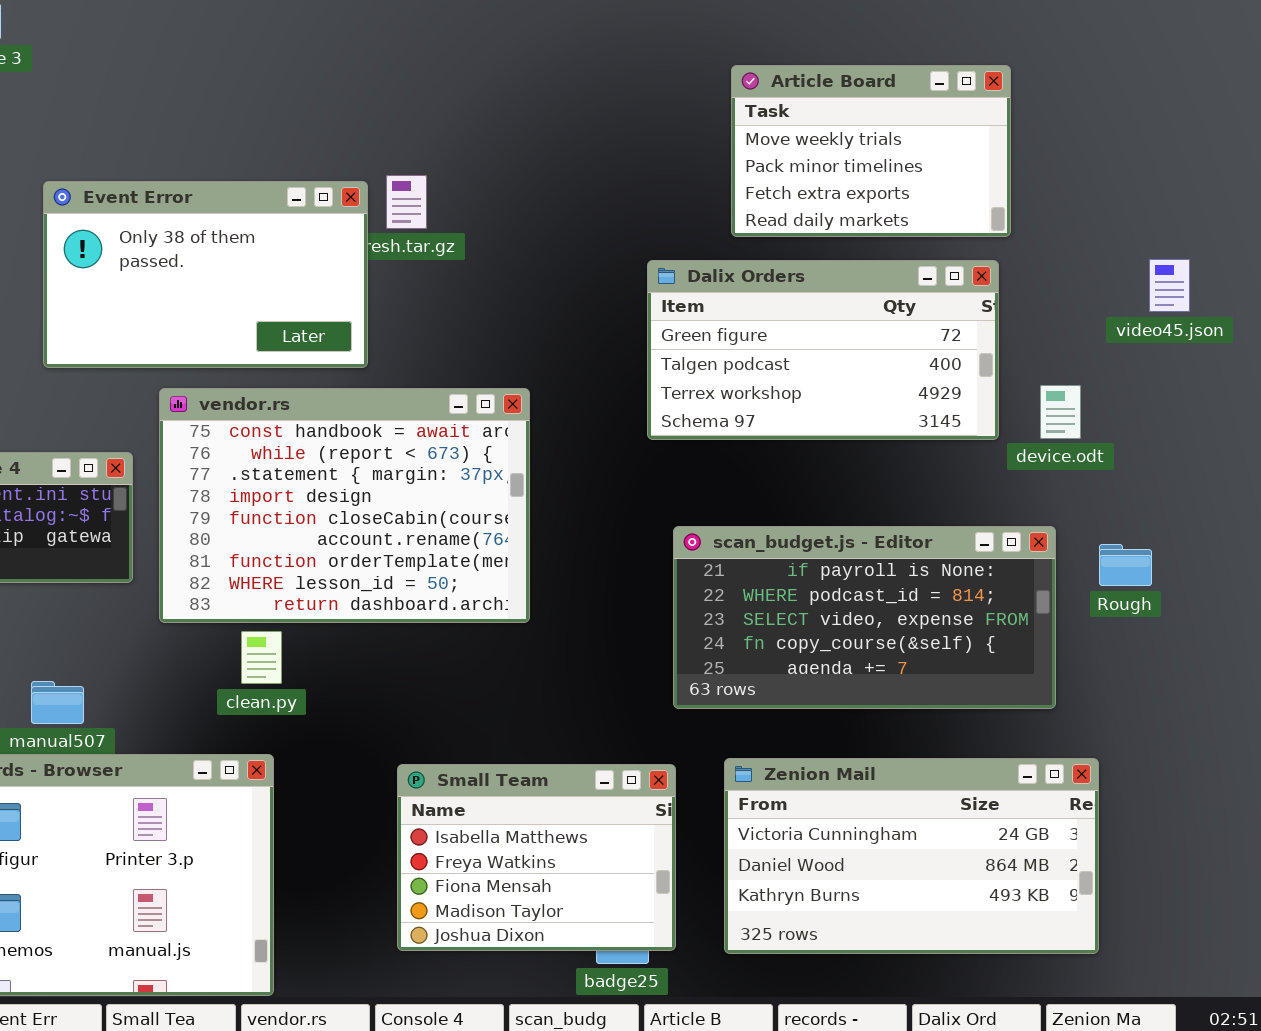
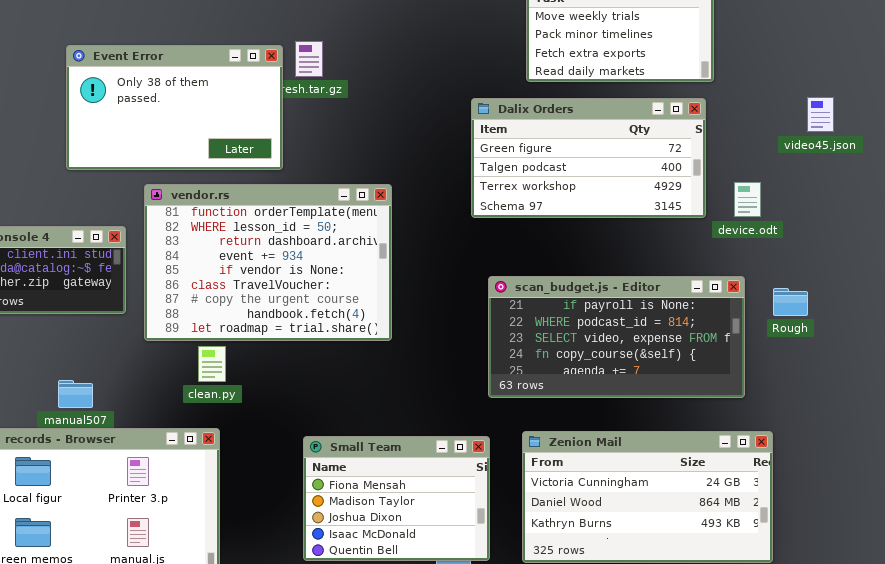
vendor.rs: [159,388,530,623] -> [144,184,392,341], scrolled down 6 rows
Small Team: [397,764,676,951] -> [303,436,490,561], scrolled down 2 rows

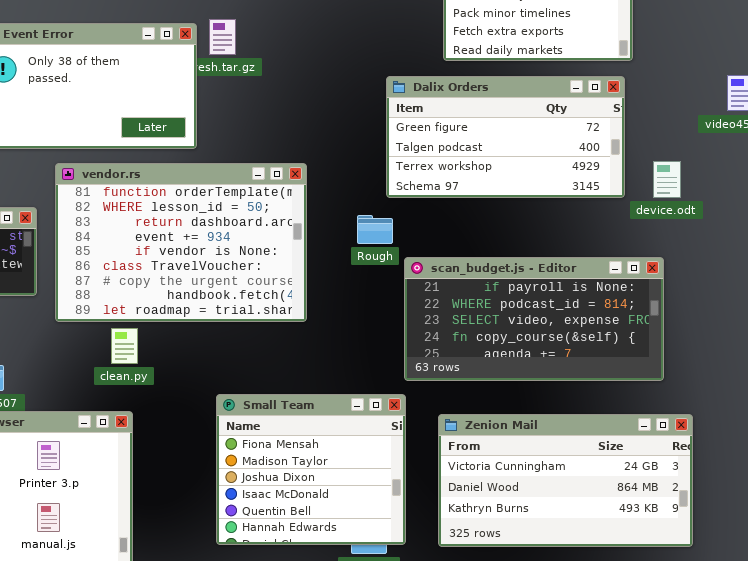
Rough: [773,288,808,316] -> [357,215,393,244], moved
Small Team: [303,436,490,561] -> [216,394,406,545], resized

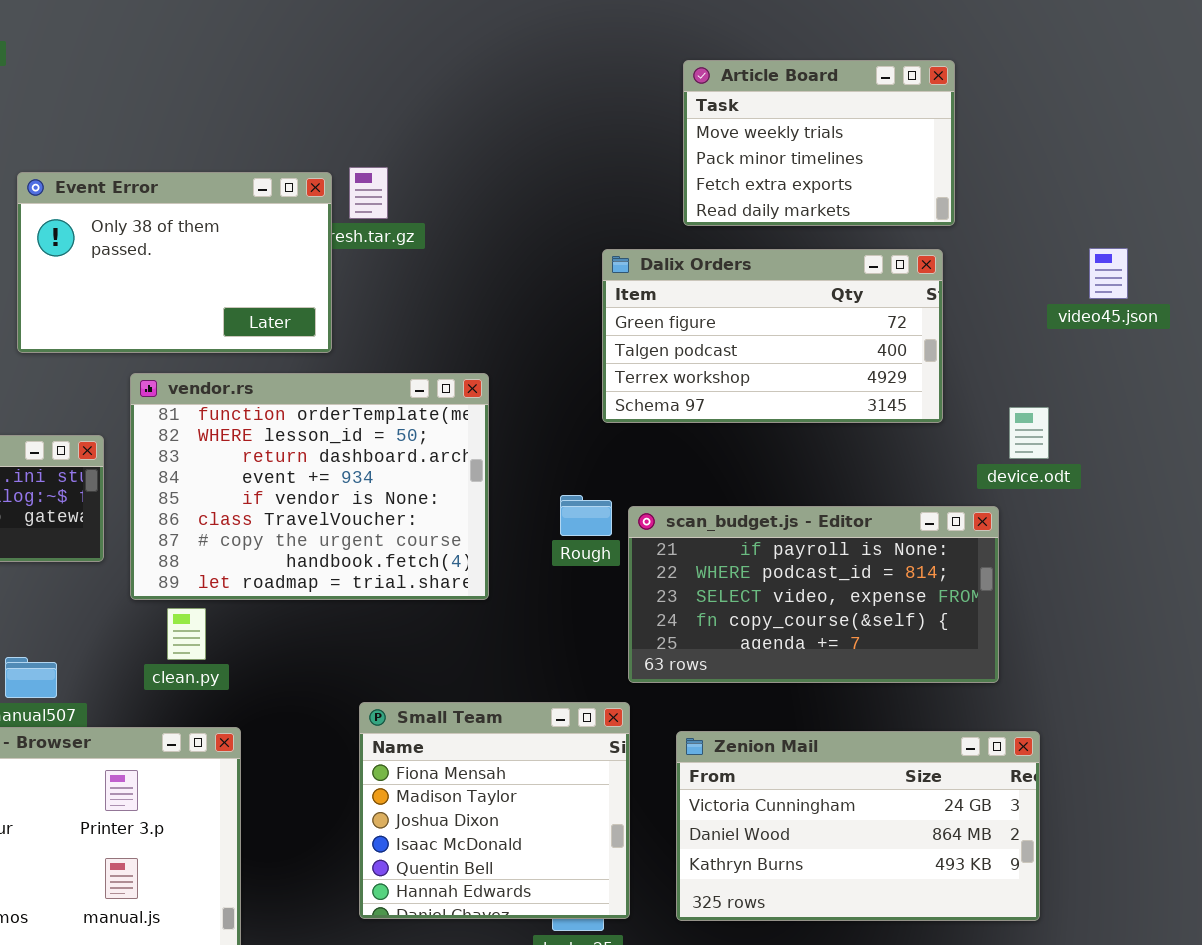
device.odt: [653,161,681,198] -> [1009,407,1049,459], moved
Rough: [357,215,393,244] -> [560,495,612,536], moved
clean.py: [111,328,138,364] -> [167,608,206,660], moved

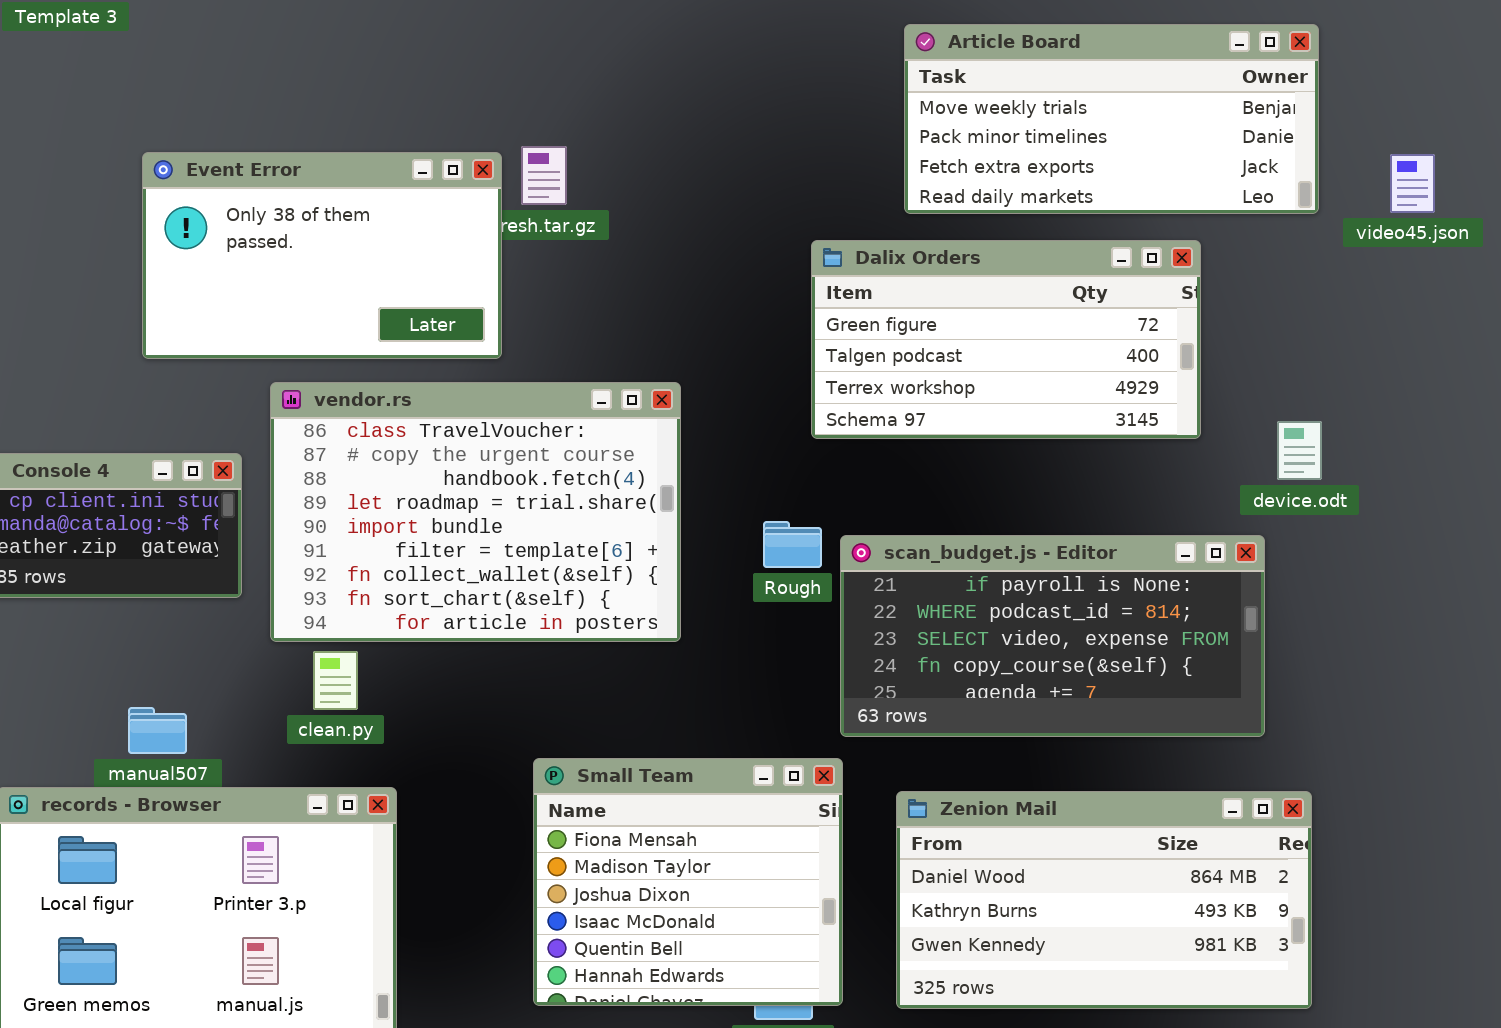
Article Board: [683,60,955,226] -> [904,24,1319,214], resized
video45.json: [1089,248,1128,299] -> [1390,154,1435,213], moved
vendor.rs: [130,373,489,600] -> [270,382,681,642], scrolled down 5 rows
Zenion Mail: [676,731,1040,921] -> [896,791,1312,1009], scrolled down 1 row

